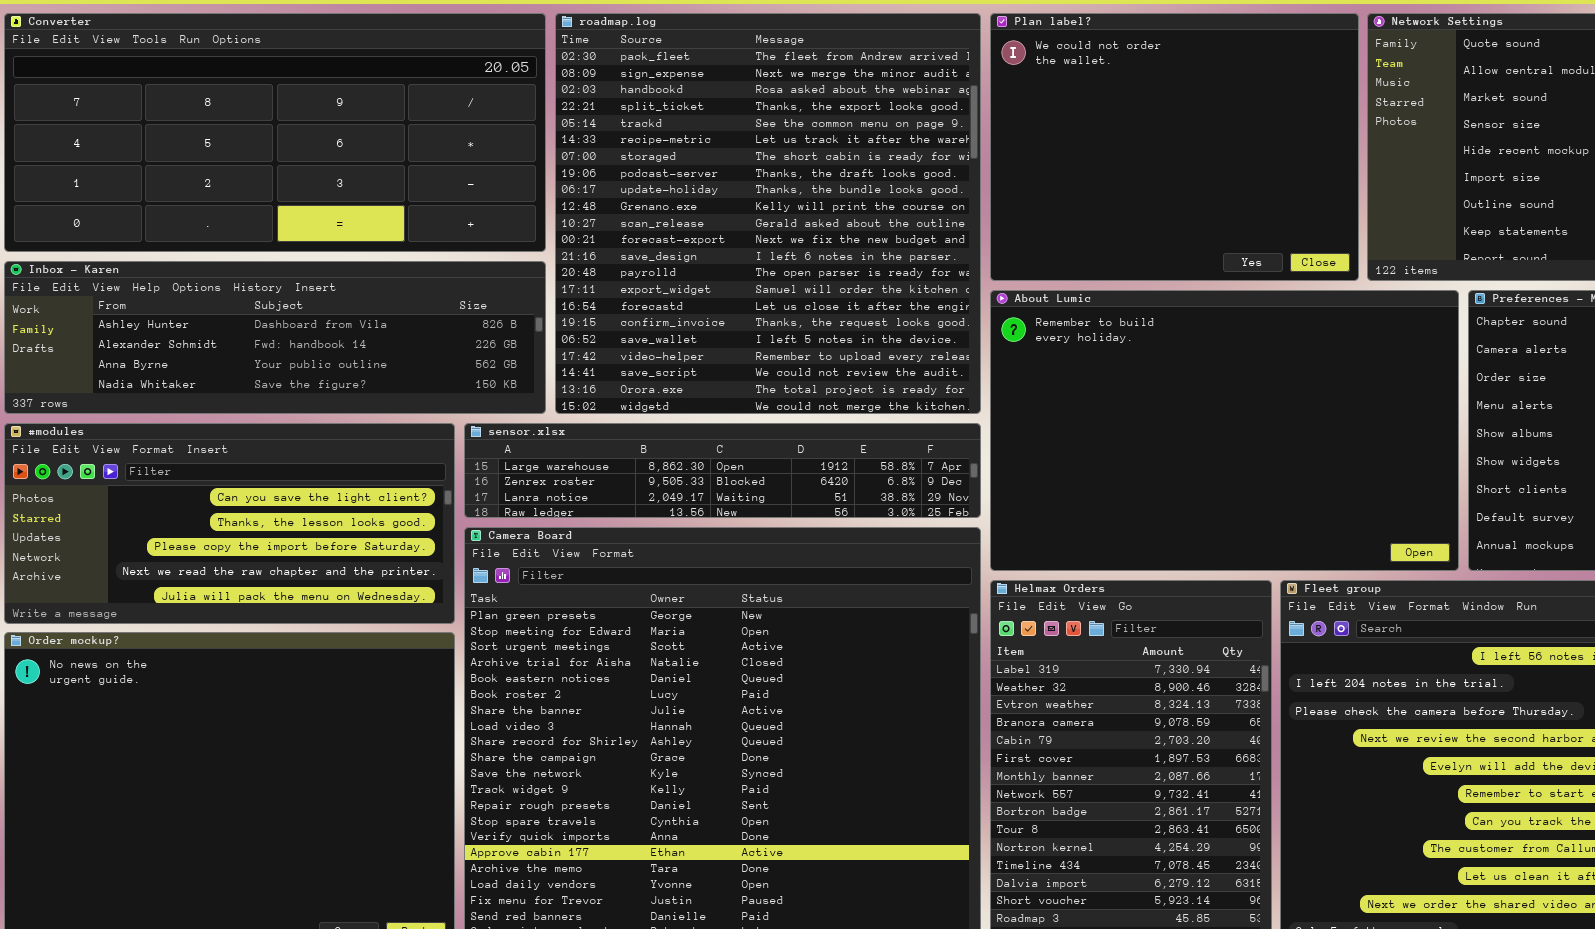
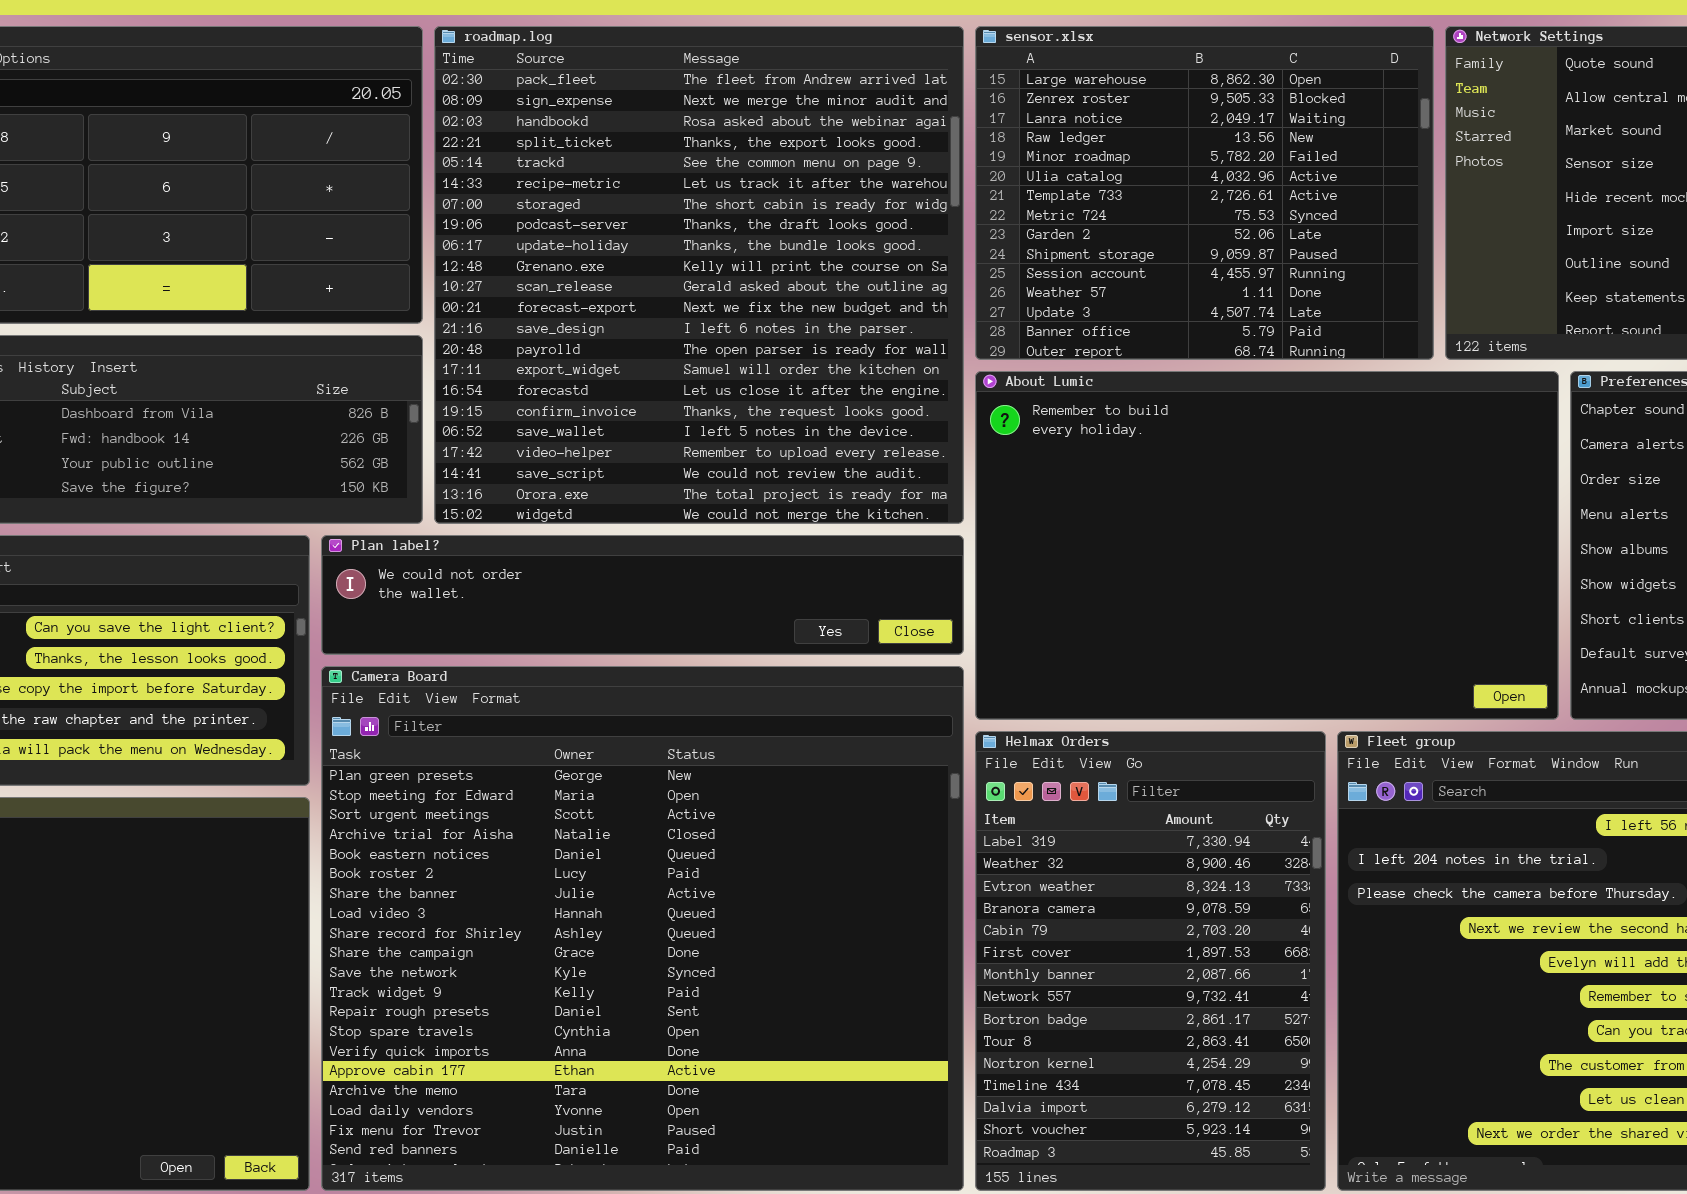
Plan label?: [990,13,1359,281] -> [321,535,964,655], moved, resized
sensor.xlsx: [464,423,981,518] -> [975,26,1434,360], moved, resized

